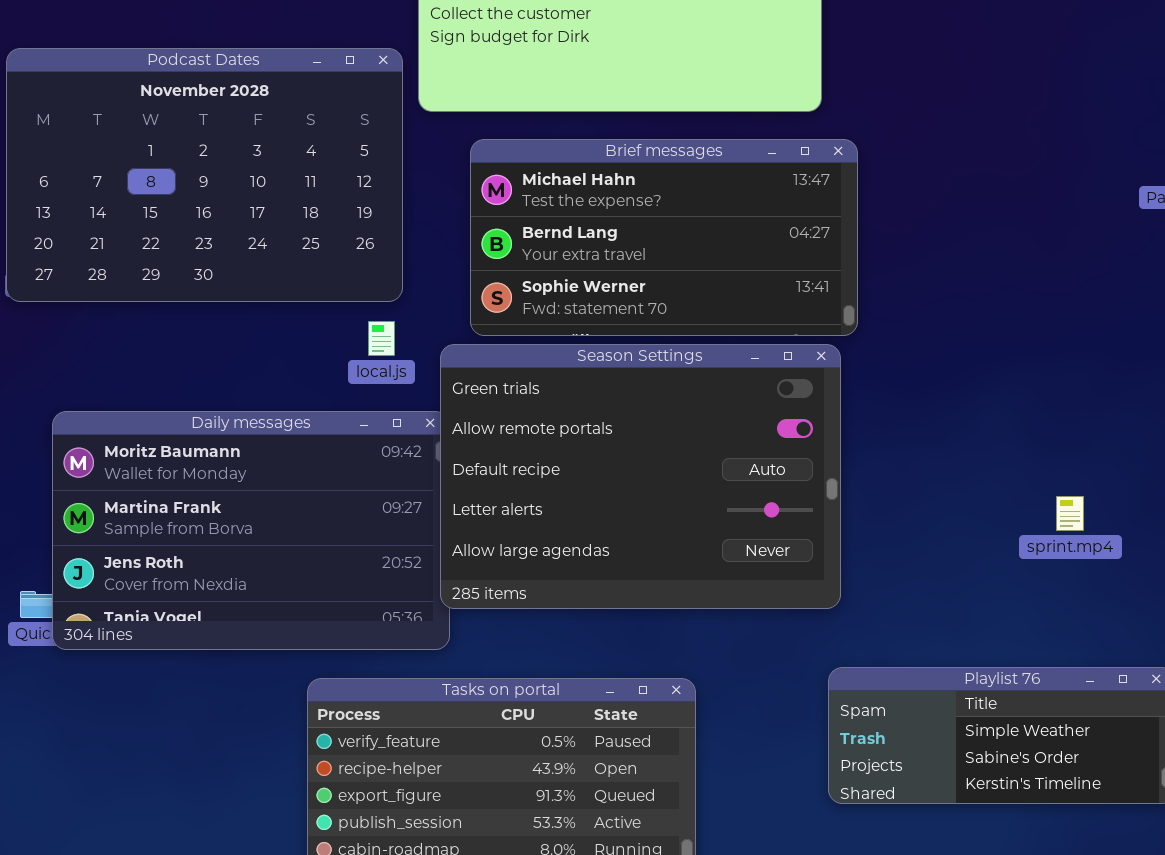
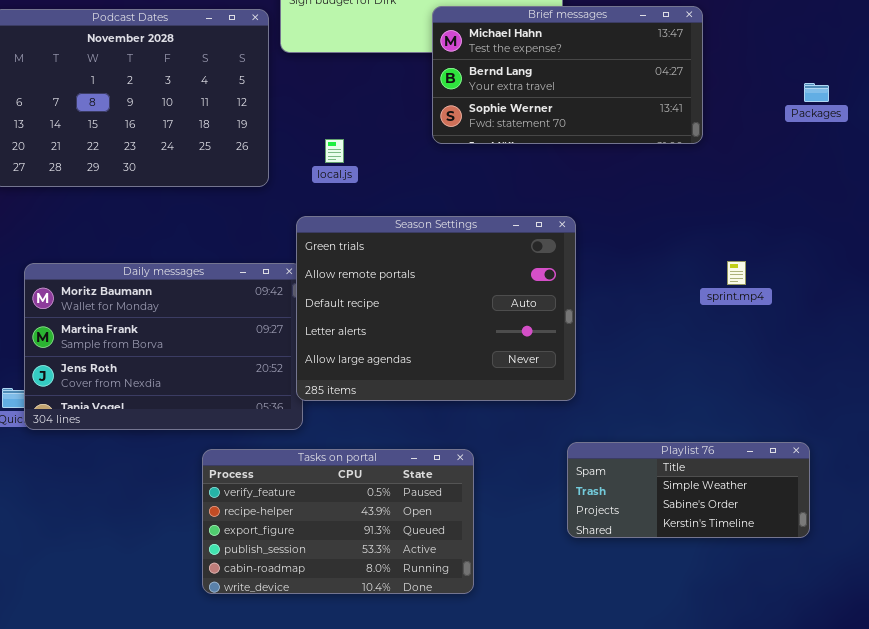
Brief messages: [470,139,858,336] -> [432,6,703,144], moved
local.js: [368,321,395,356] -> [325,139,344,163], moved
sprint.mp4: [1056,496,1084,531] -> [727,261,746,285], moved

